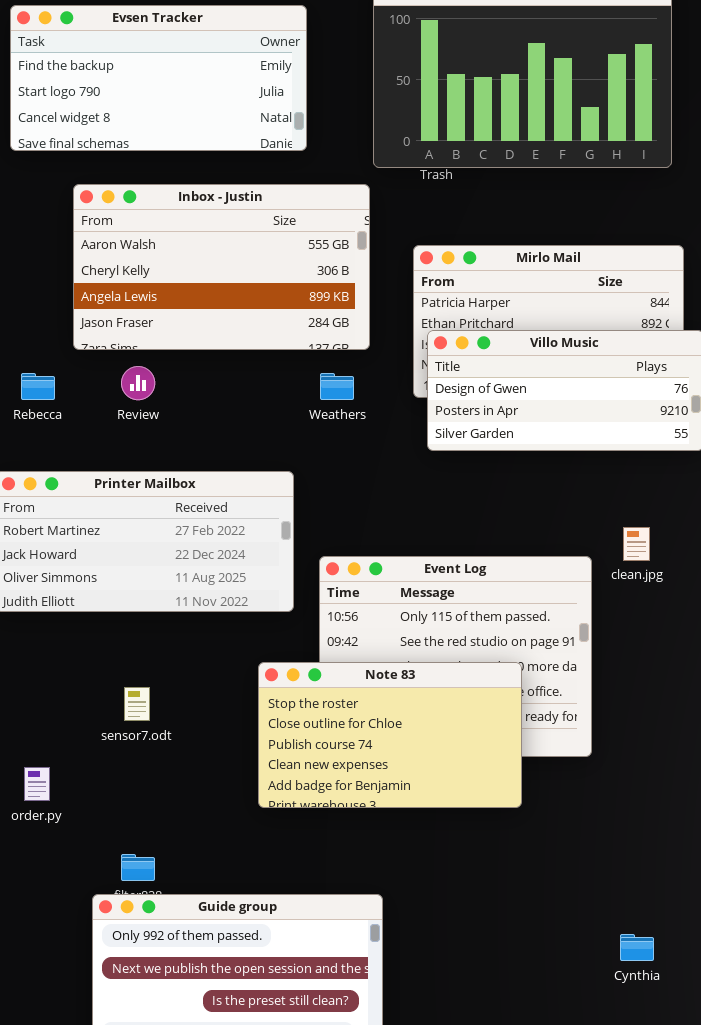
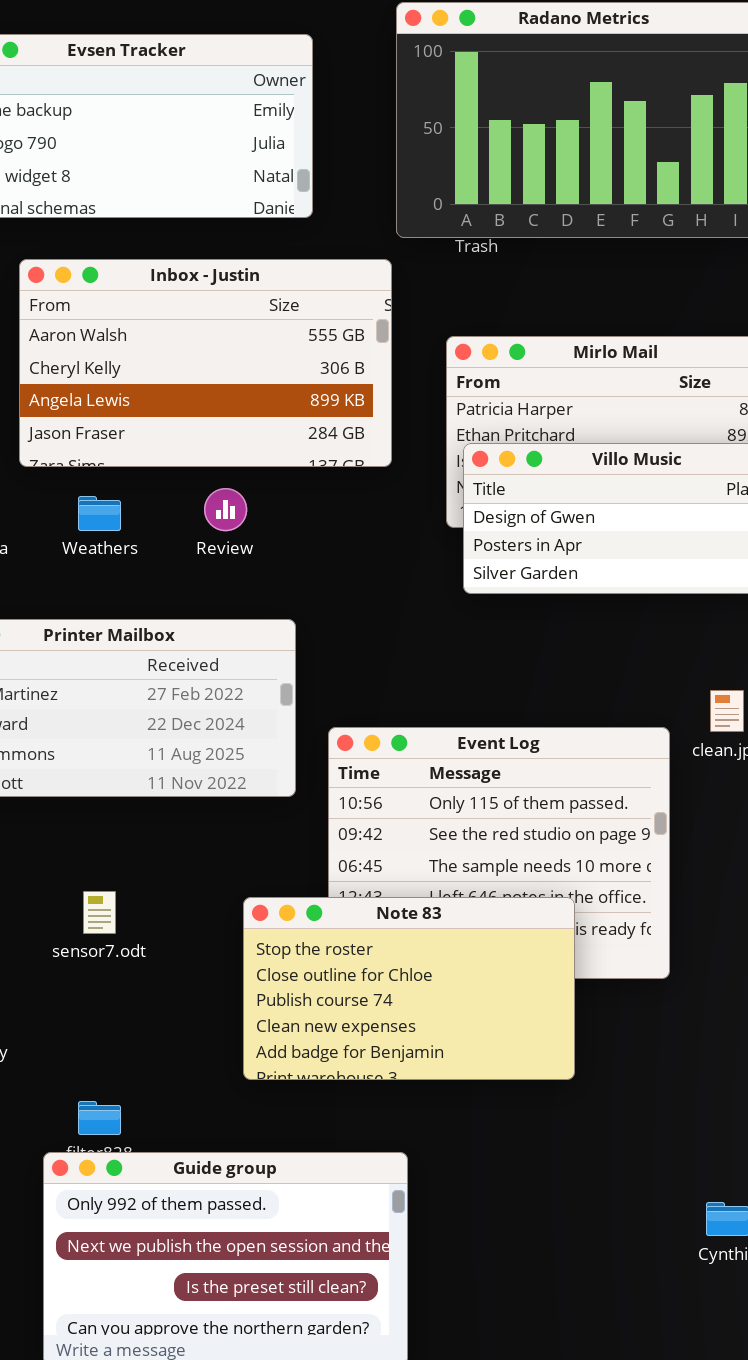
Review: [121,366,155,400] -> [204,488,247,531], moved
Weathers: [320,373,354,400] -> [78,496,121,531], moved
Note 83: [258,662,522,808] -> [243,897,575,1080], moved

